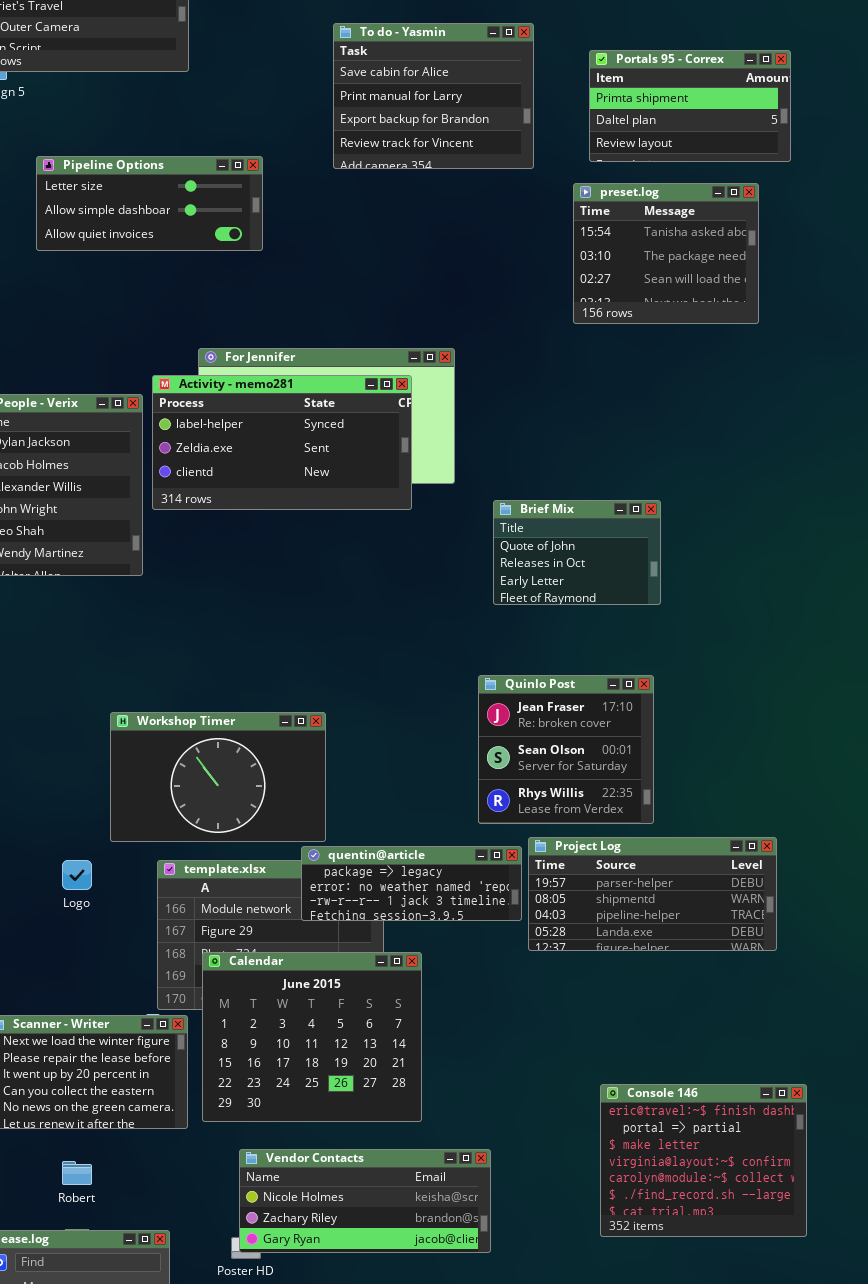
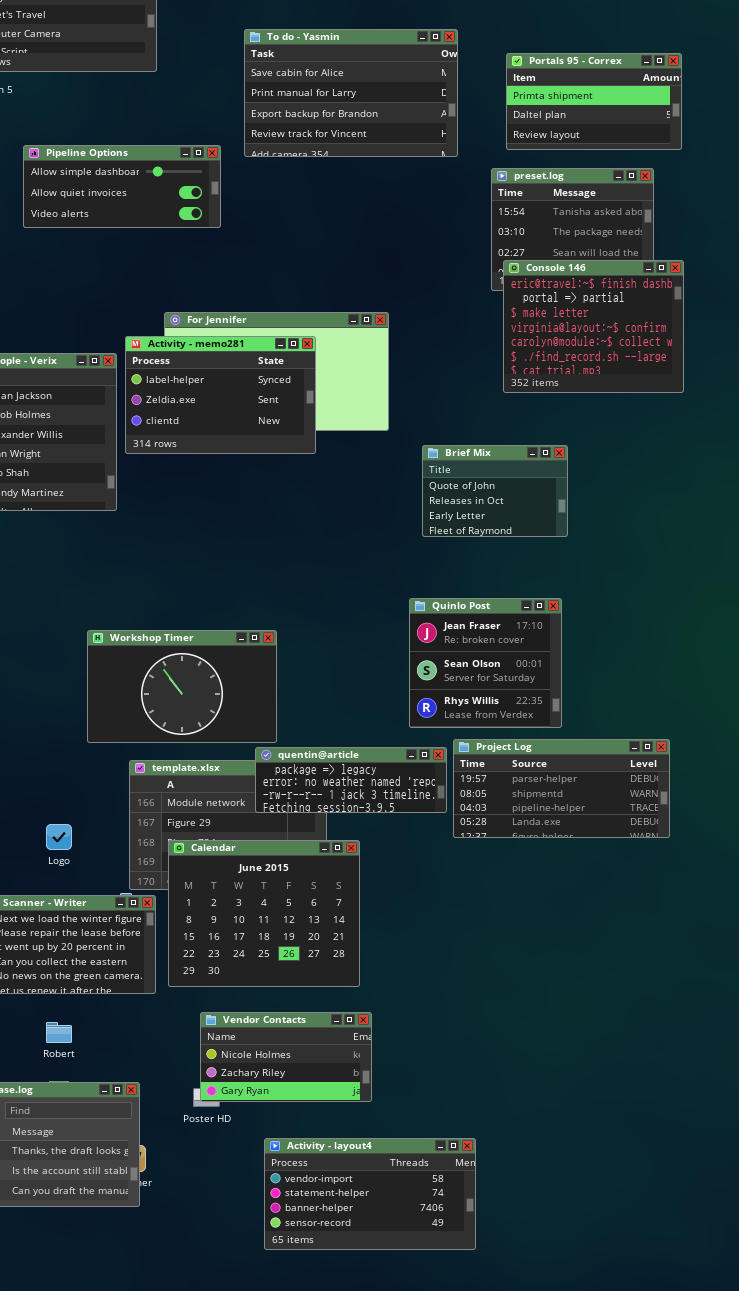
To do - Yasmin: [333,23,534,169] -> [244,29,458,157], resized
Pipeline Options: [36,156,263,251] -> [23,145,221,228], scrolled down 1 row
Activity - memo281: [152,375,412,510] -> [125,336,316,454], resized
Logo: [62,860,92,890] -> [46,824,72,850], moved
Console 146: [600,1084,807,1237] -> [503,260,684,393], moved
Vendor Contacts: [239,1149,491,1253] -> [200,1012,372,1102], resized

